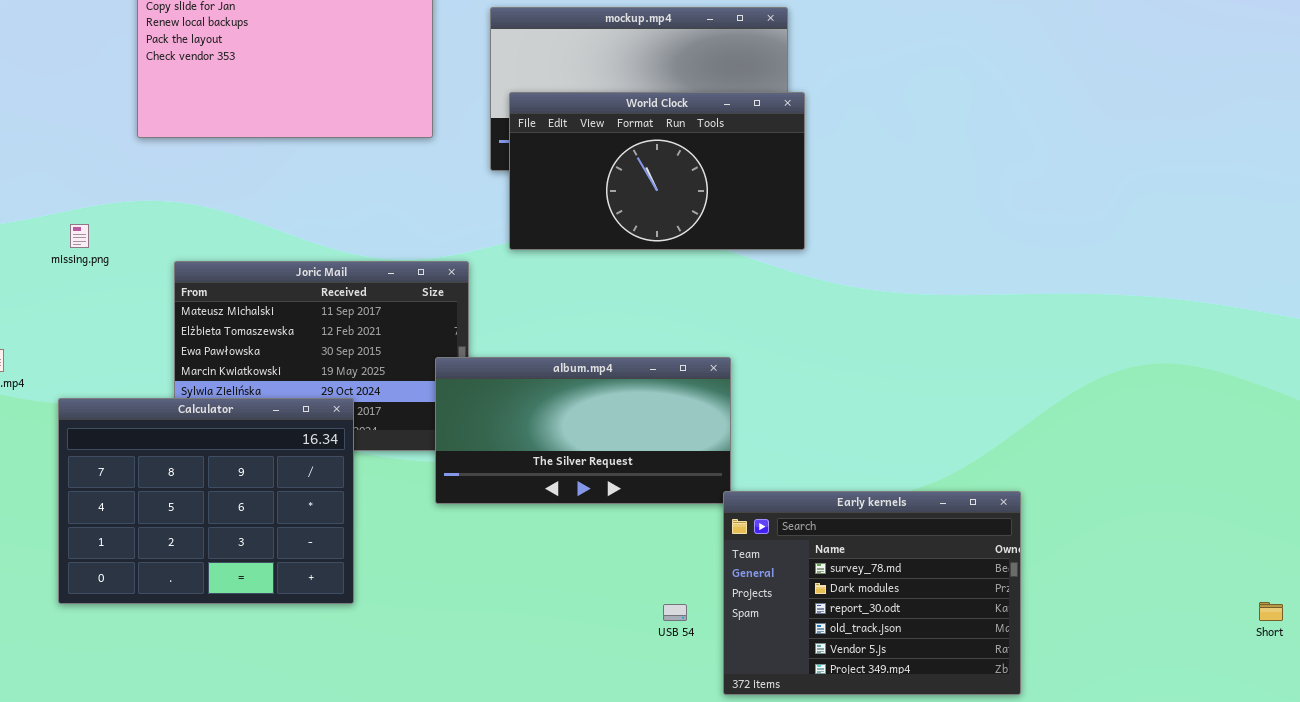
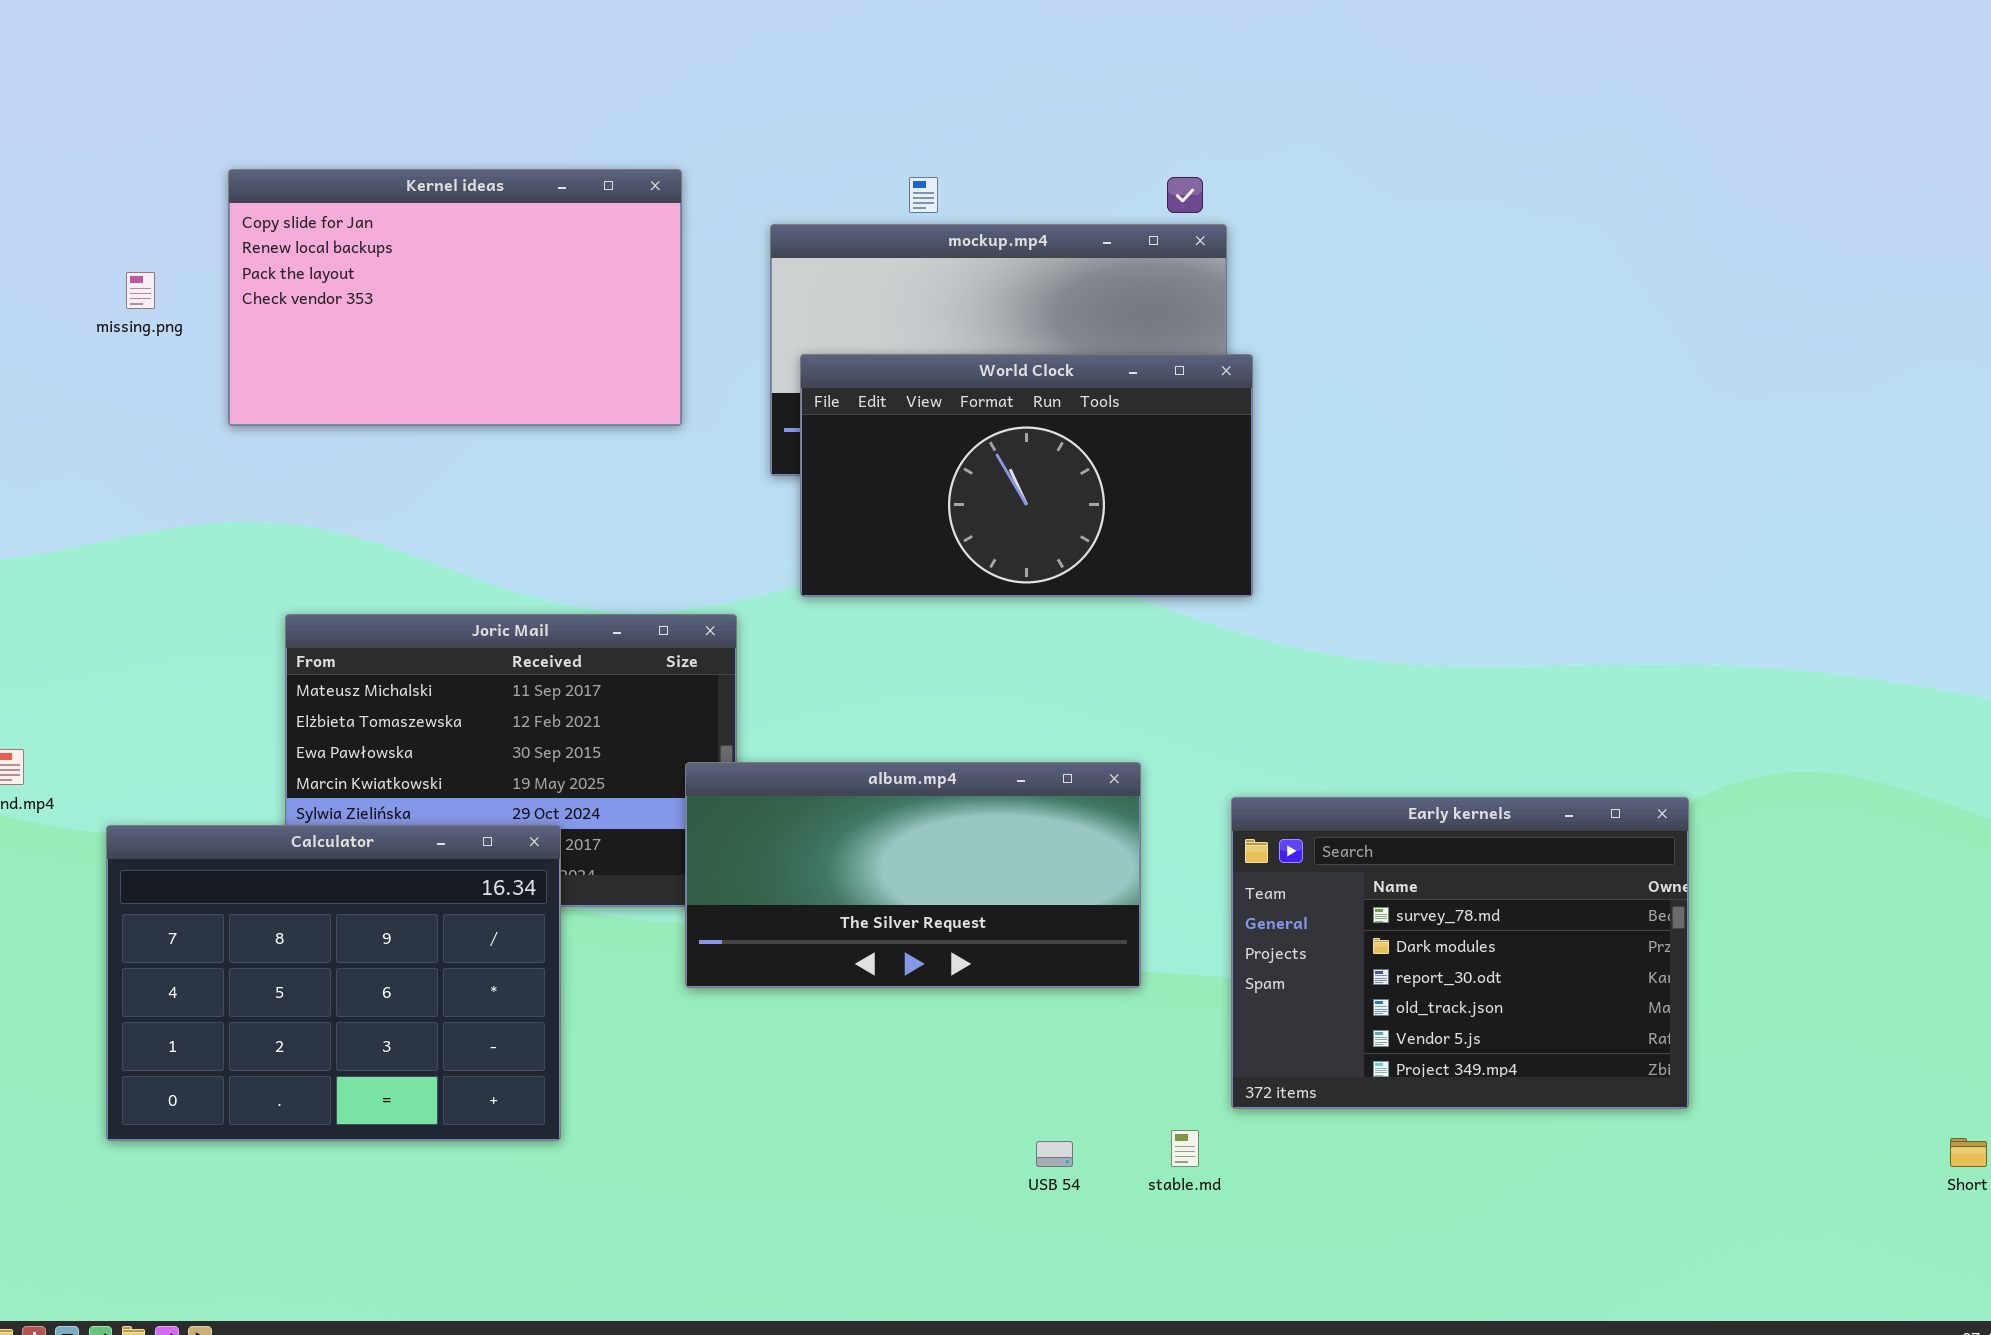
missing.png: [70,224,89,248] -> [126,272,155,309], moved
Early kernels: [723,491,1021,695] -> [1231,797,1689,1109], moved

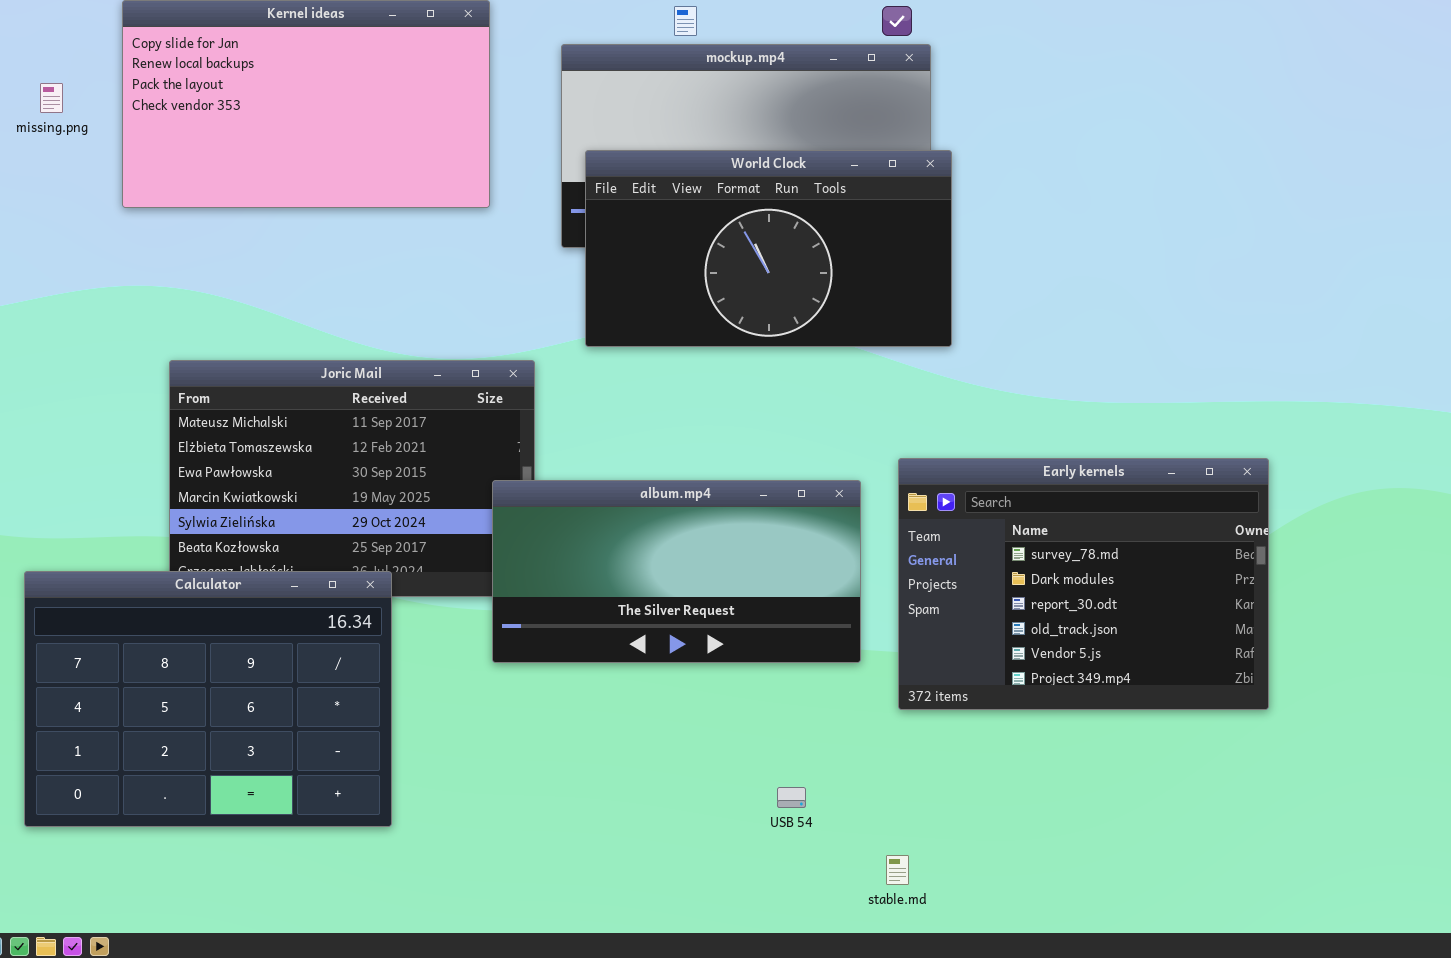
Early kernels: [1231,797,1689,1109] -> [898,458,1269,710], moved
Calculator: [106,825,561,1141] -> [24,571,392,827], moved
stable.md: [1171,1130,1199,1167] -> [886,855,909,885], moved

